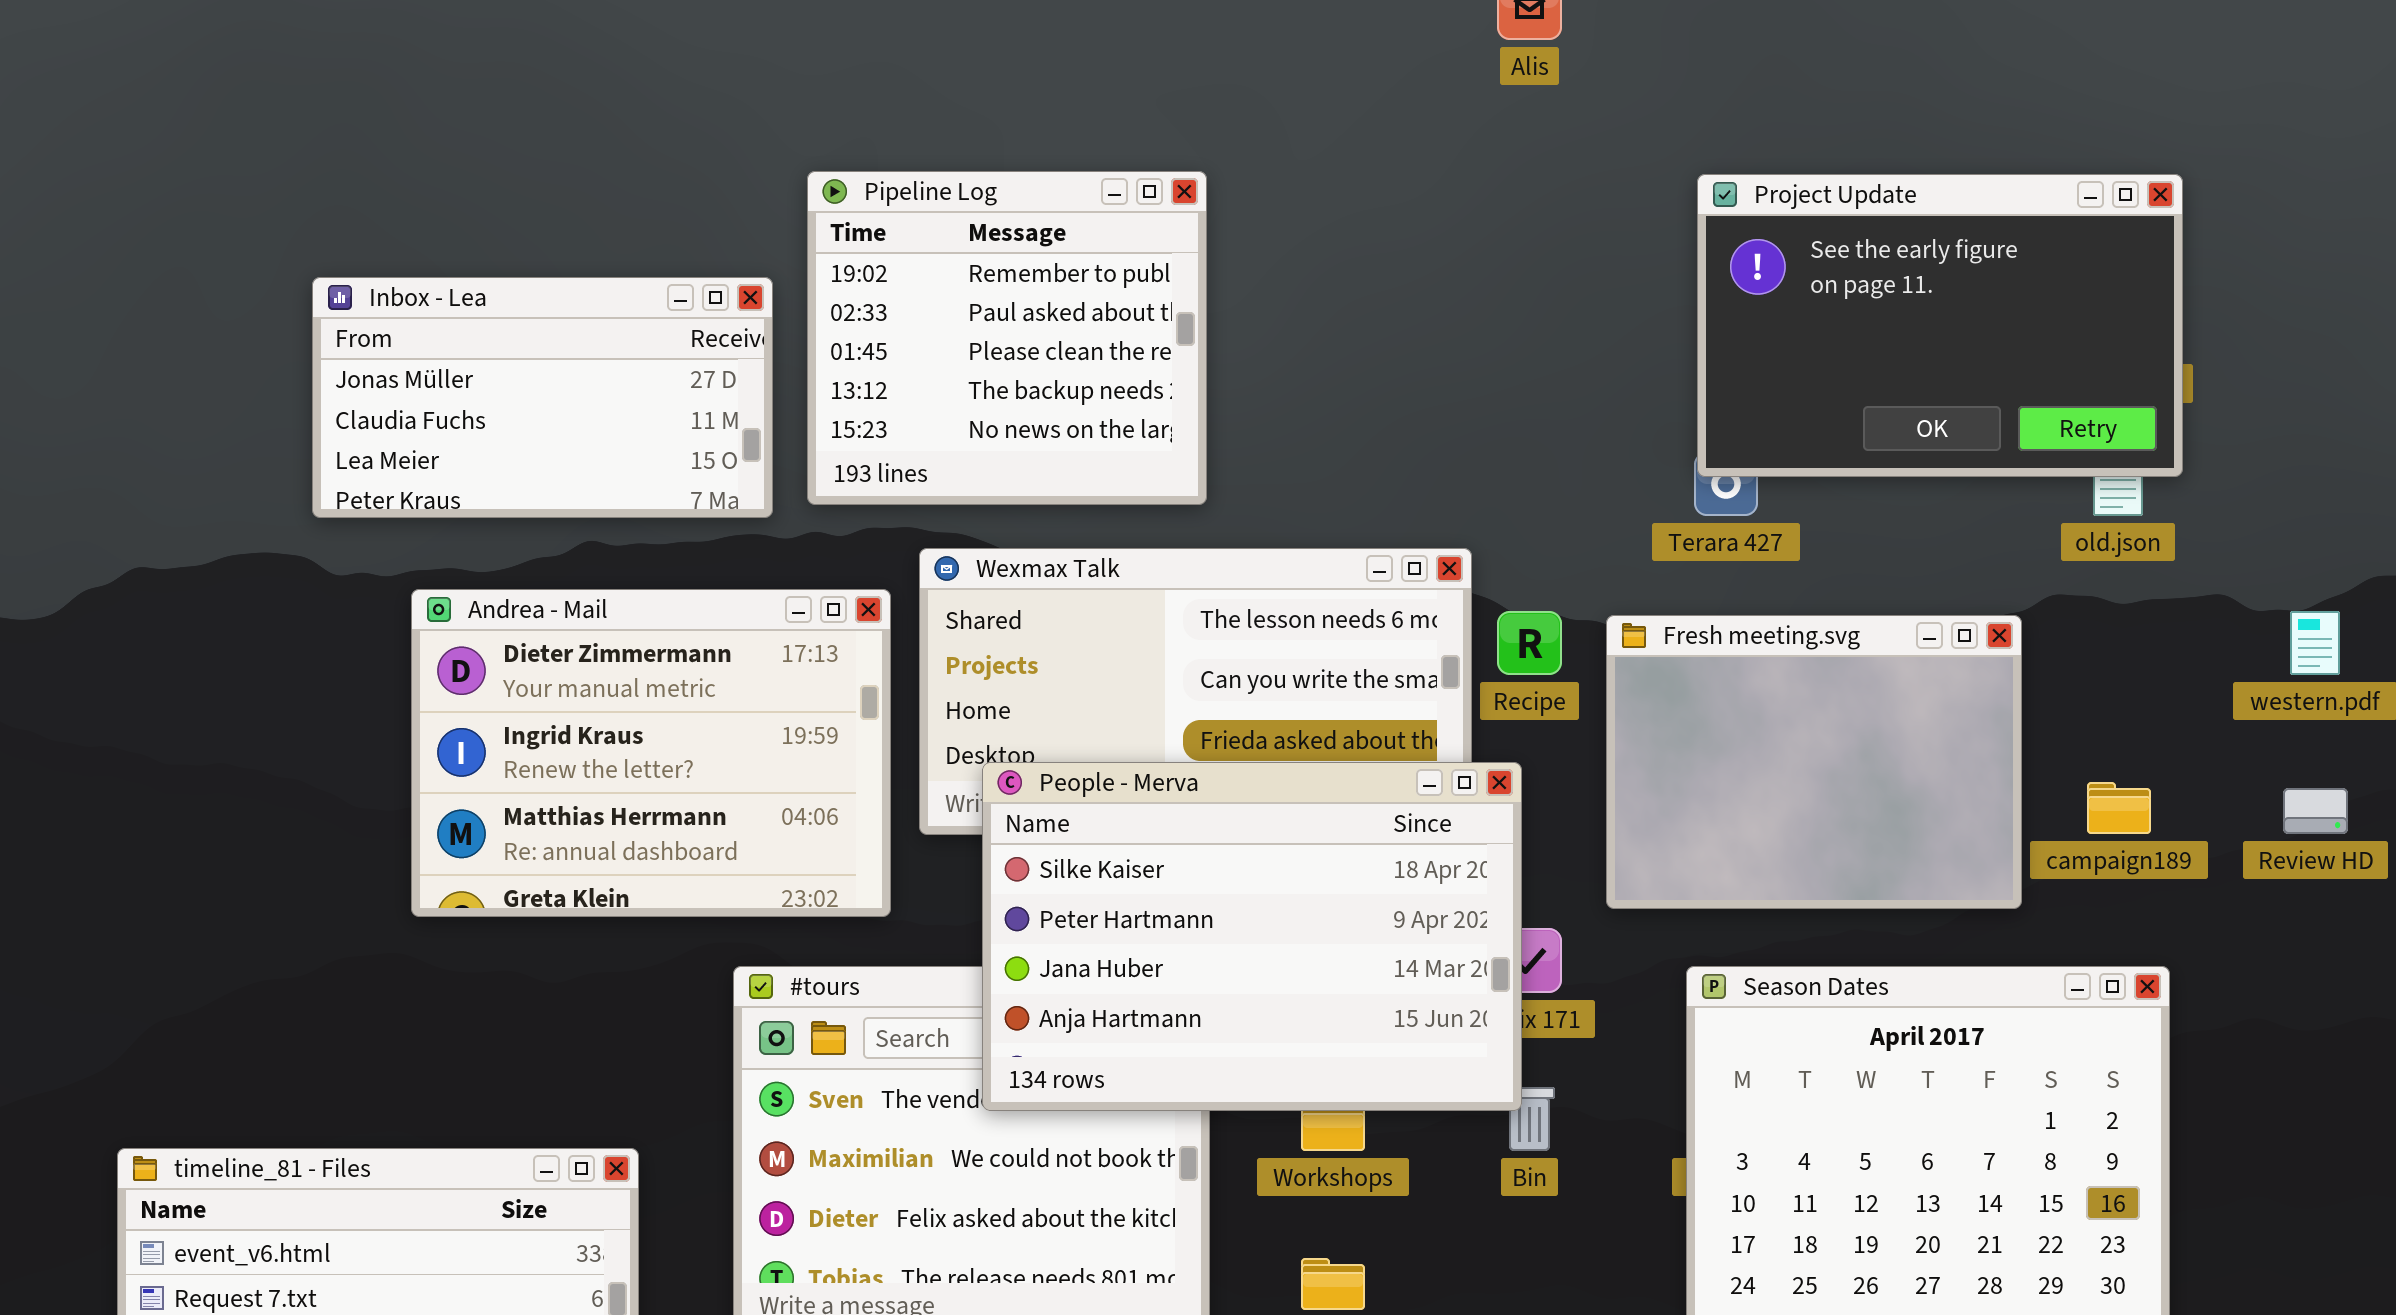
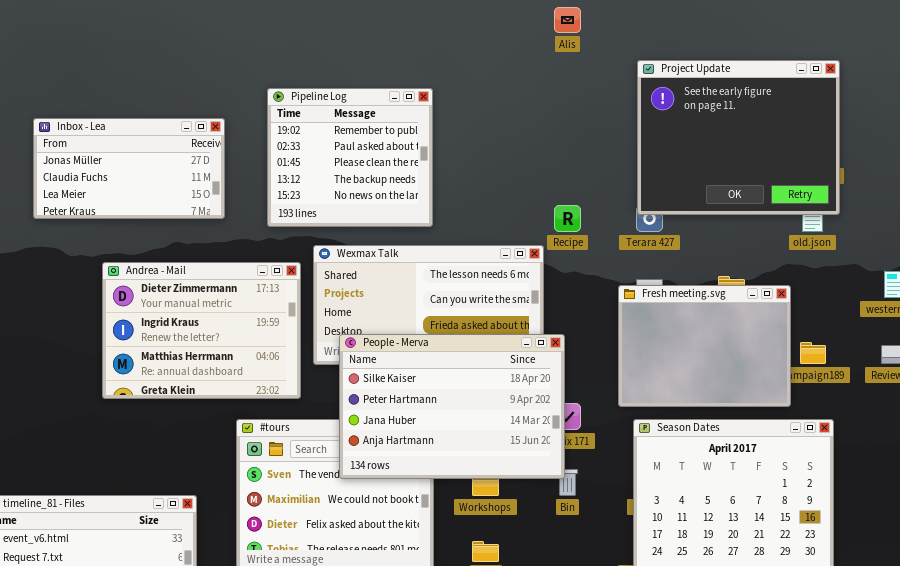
Project Update: [1697,174,2183,477] -> [637,60,840,215], resized
Inbox - Lea: [312,277,773,518] -> [33,118,225,219], moved
Recipe: [1497,611,1562,675] -> [554,205,581,232], moved
Fresh meeting.svg: [1606,615,2022,909] -> [618,285,791,407], moved

